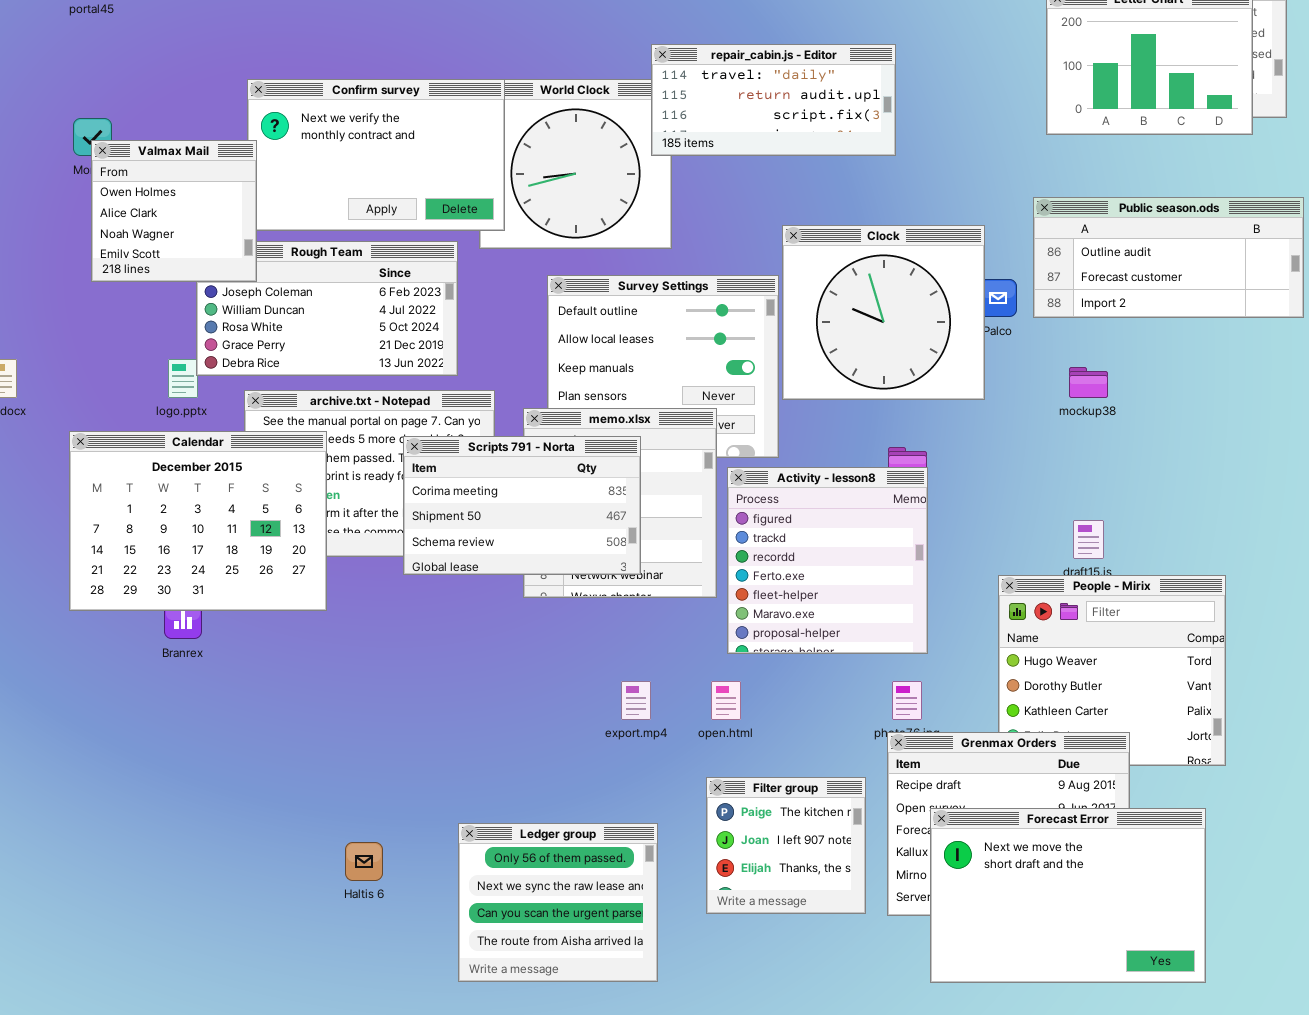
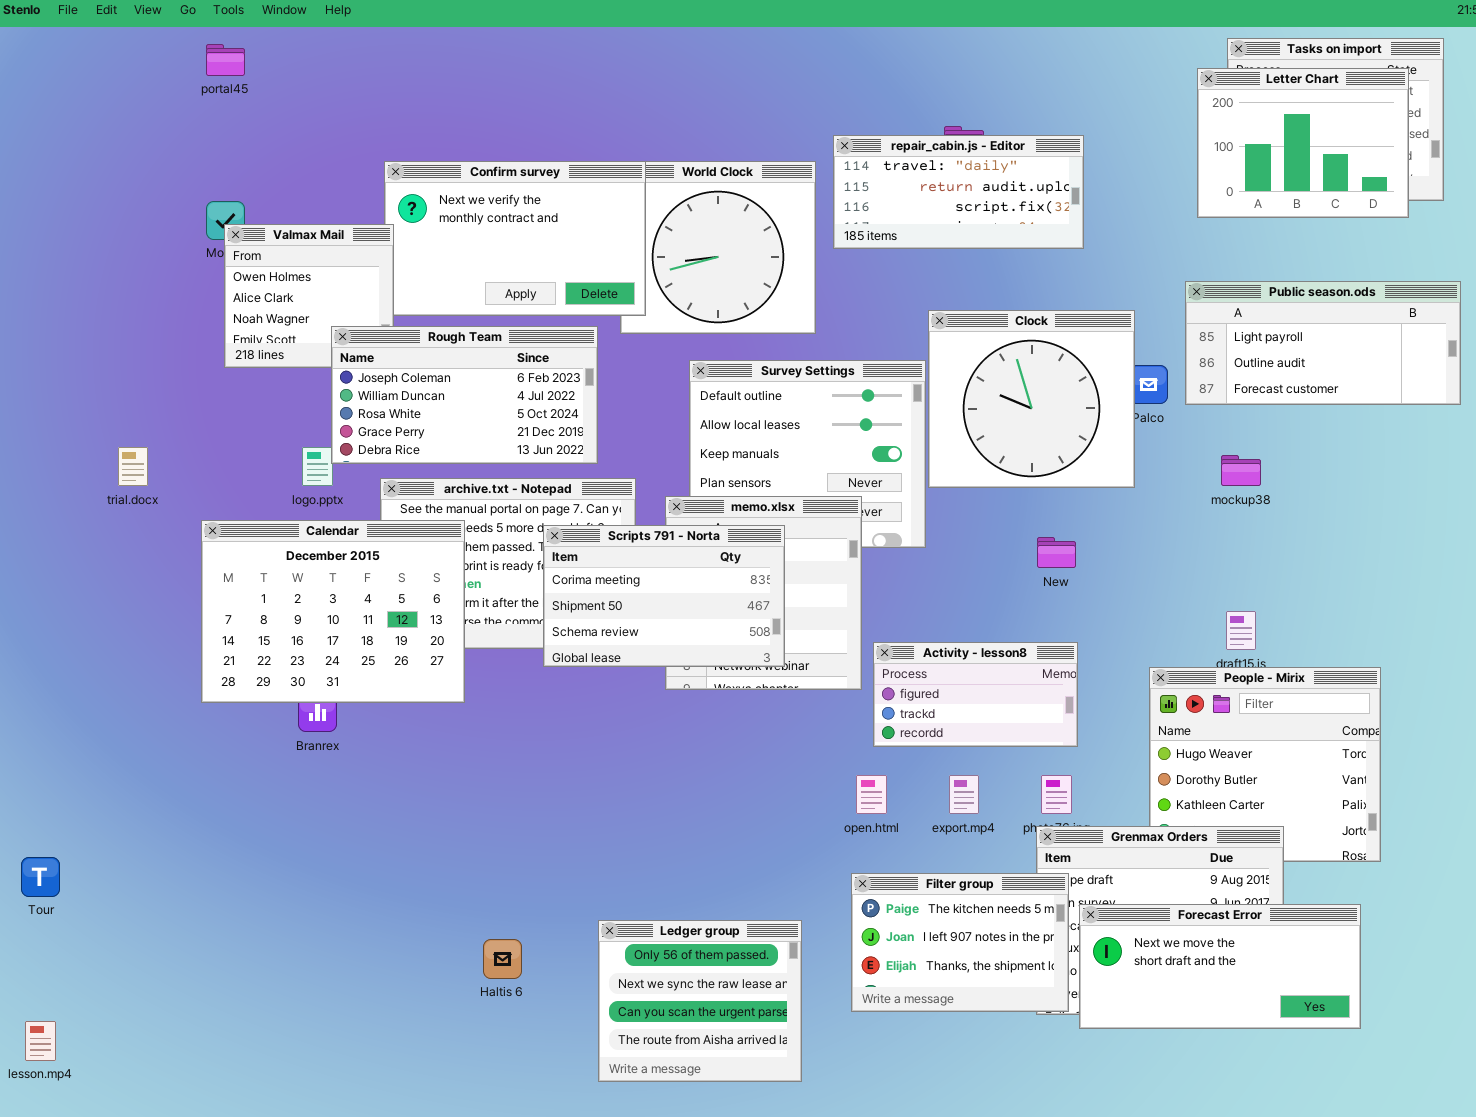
repair_cabin.js - Editor: [651,44,896,156] -> [833,135,1084,249], moved
Public season.ods: [1033,197,1304,318] -> [1185,281,1461,405], scrolled up 1 row
Rough Team: [196,241,458,376] -> [331,326,598,464], raised
Activity - lesson8: [727,467,928,654] -> [873,642,1078,747], resized
export.mp4: [621,681,651,720] -> [949,775,979,814], moved
Filter group: [706,777,866,914] -> [851,873,1069,1012], resized
Forecast Error: [930,808,1206,983] -> [1079,904,1361,1029], resized

